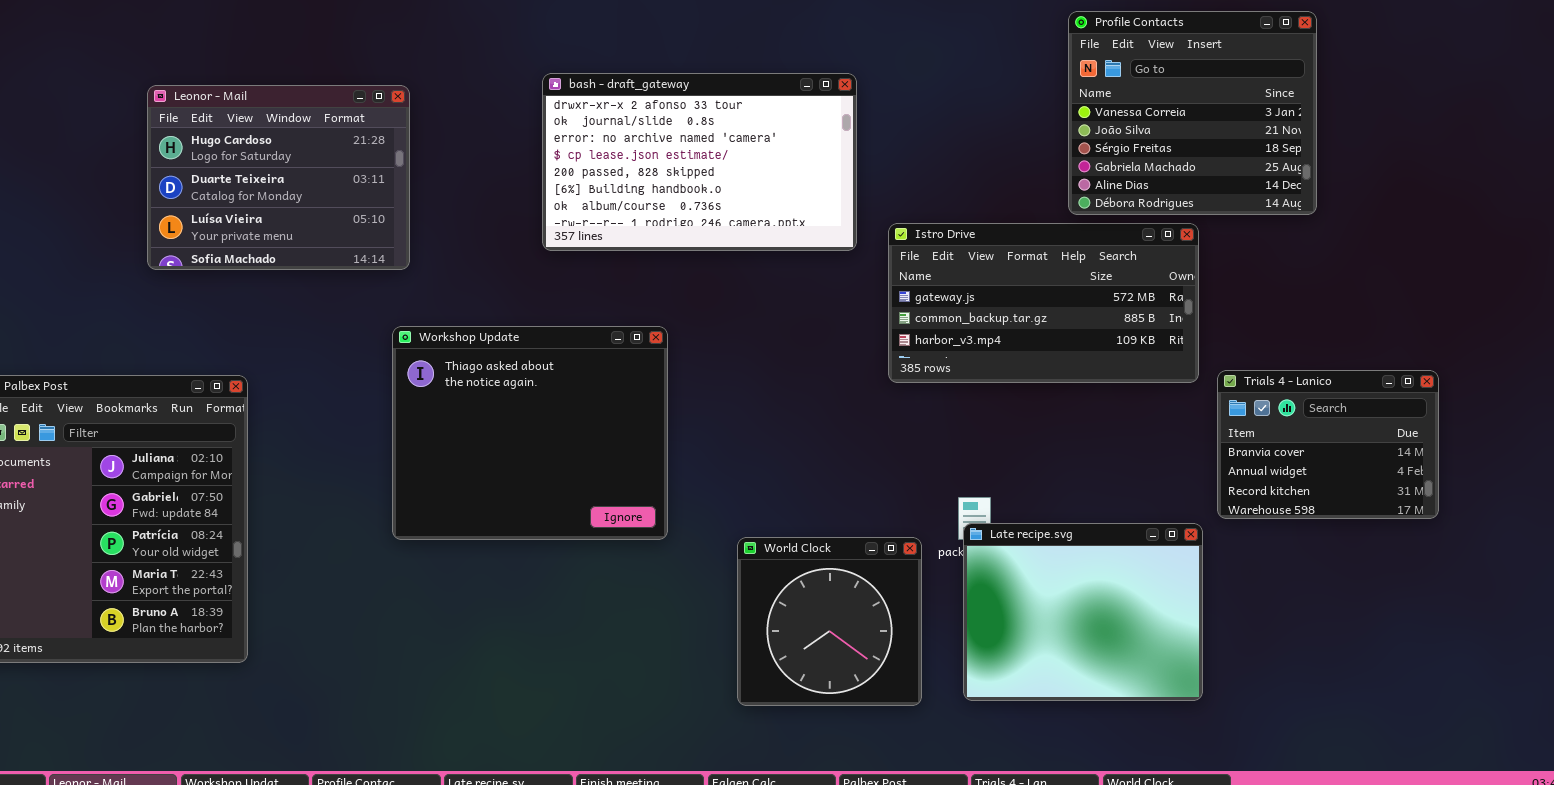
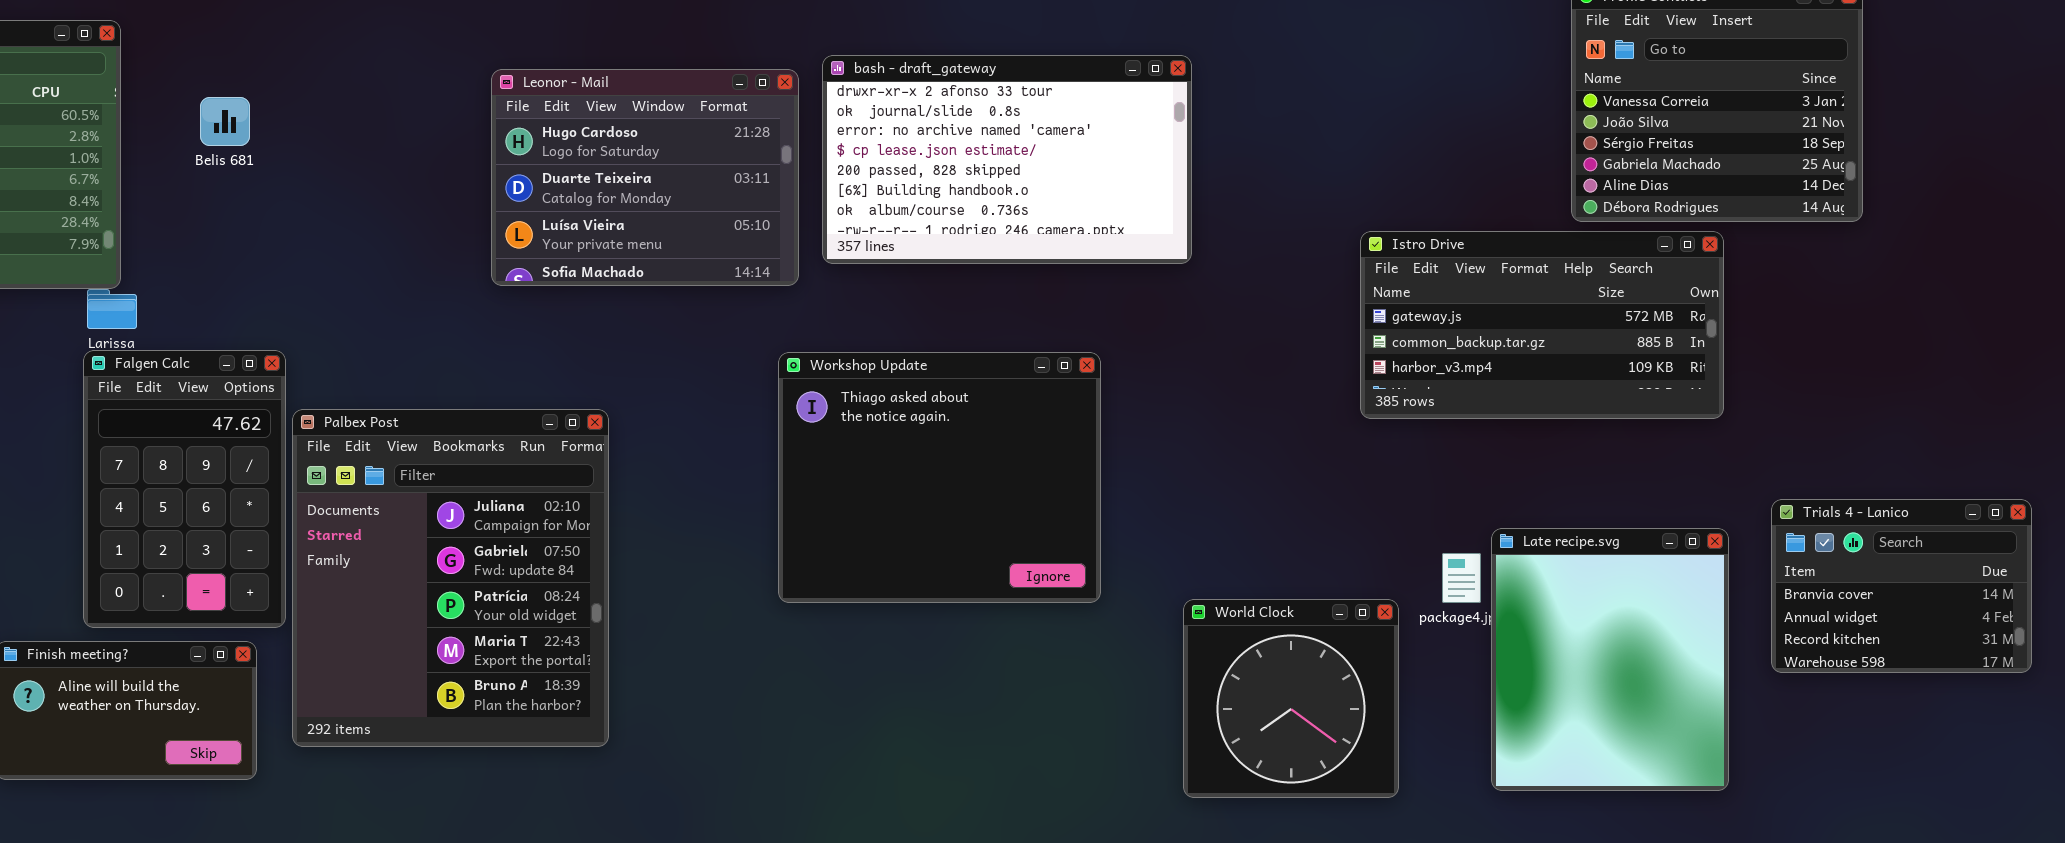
bash - draft_gateway: [542,73,857,251] -> [822,55,1192,264], moved
Trials 4 - Lanico: [1217,370,1439,519] -> [1771,499,2032,673], moved
Late recipe.svg: [963,523,1203,701] -> [1491,528,1729,791], resized

